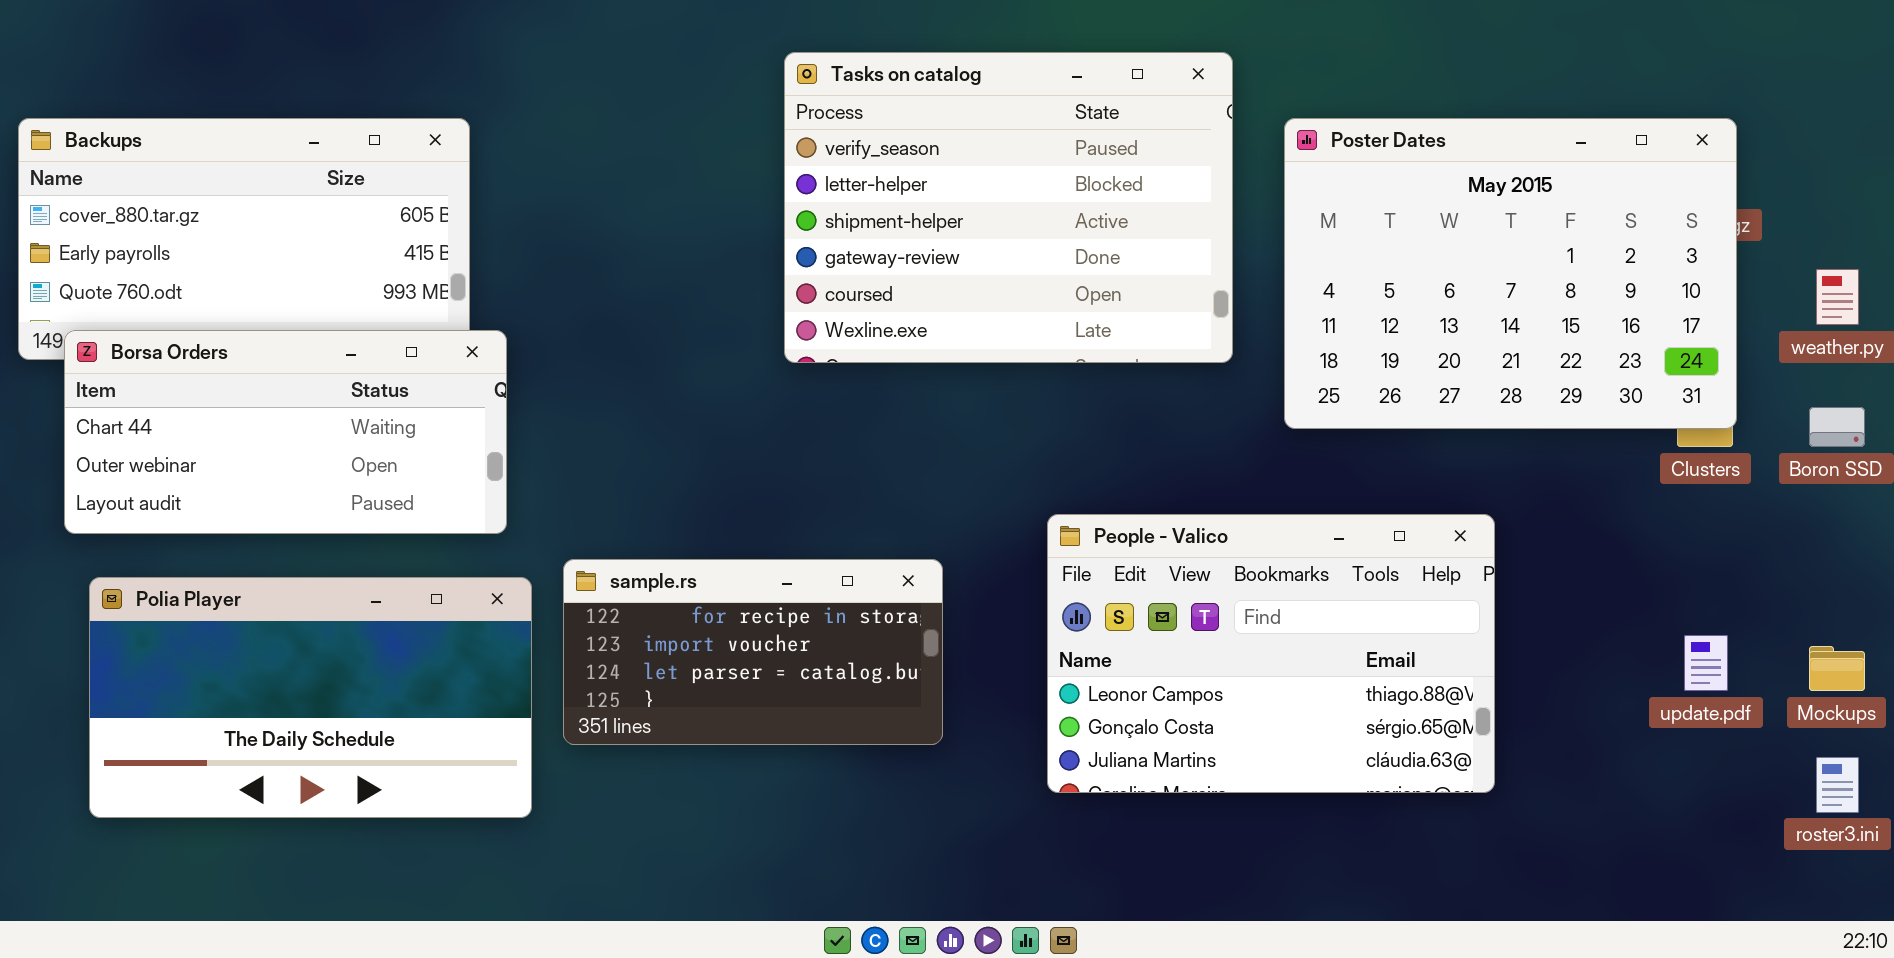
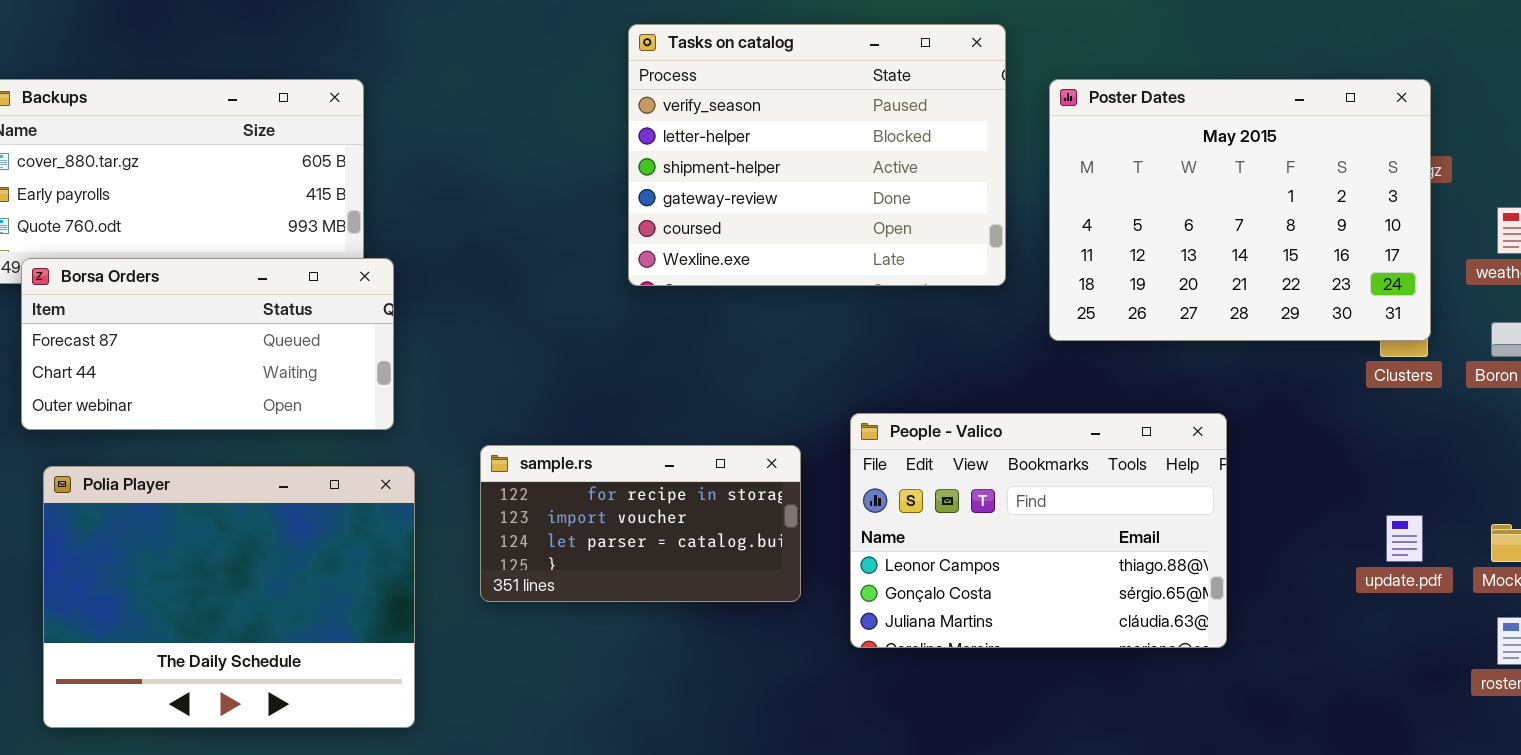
Borsa Orders: [64,330,507,534] -> [21,258,394,430], scrolled up 1 row
sample.rs: [563,559,943,745] -> [480,445,801,602], moved
Polia Player: [89,577,532,818] -> [43,466,415,728], resized

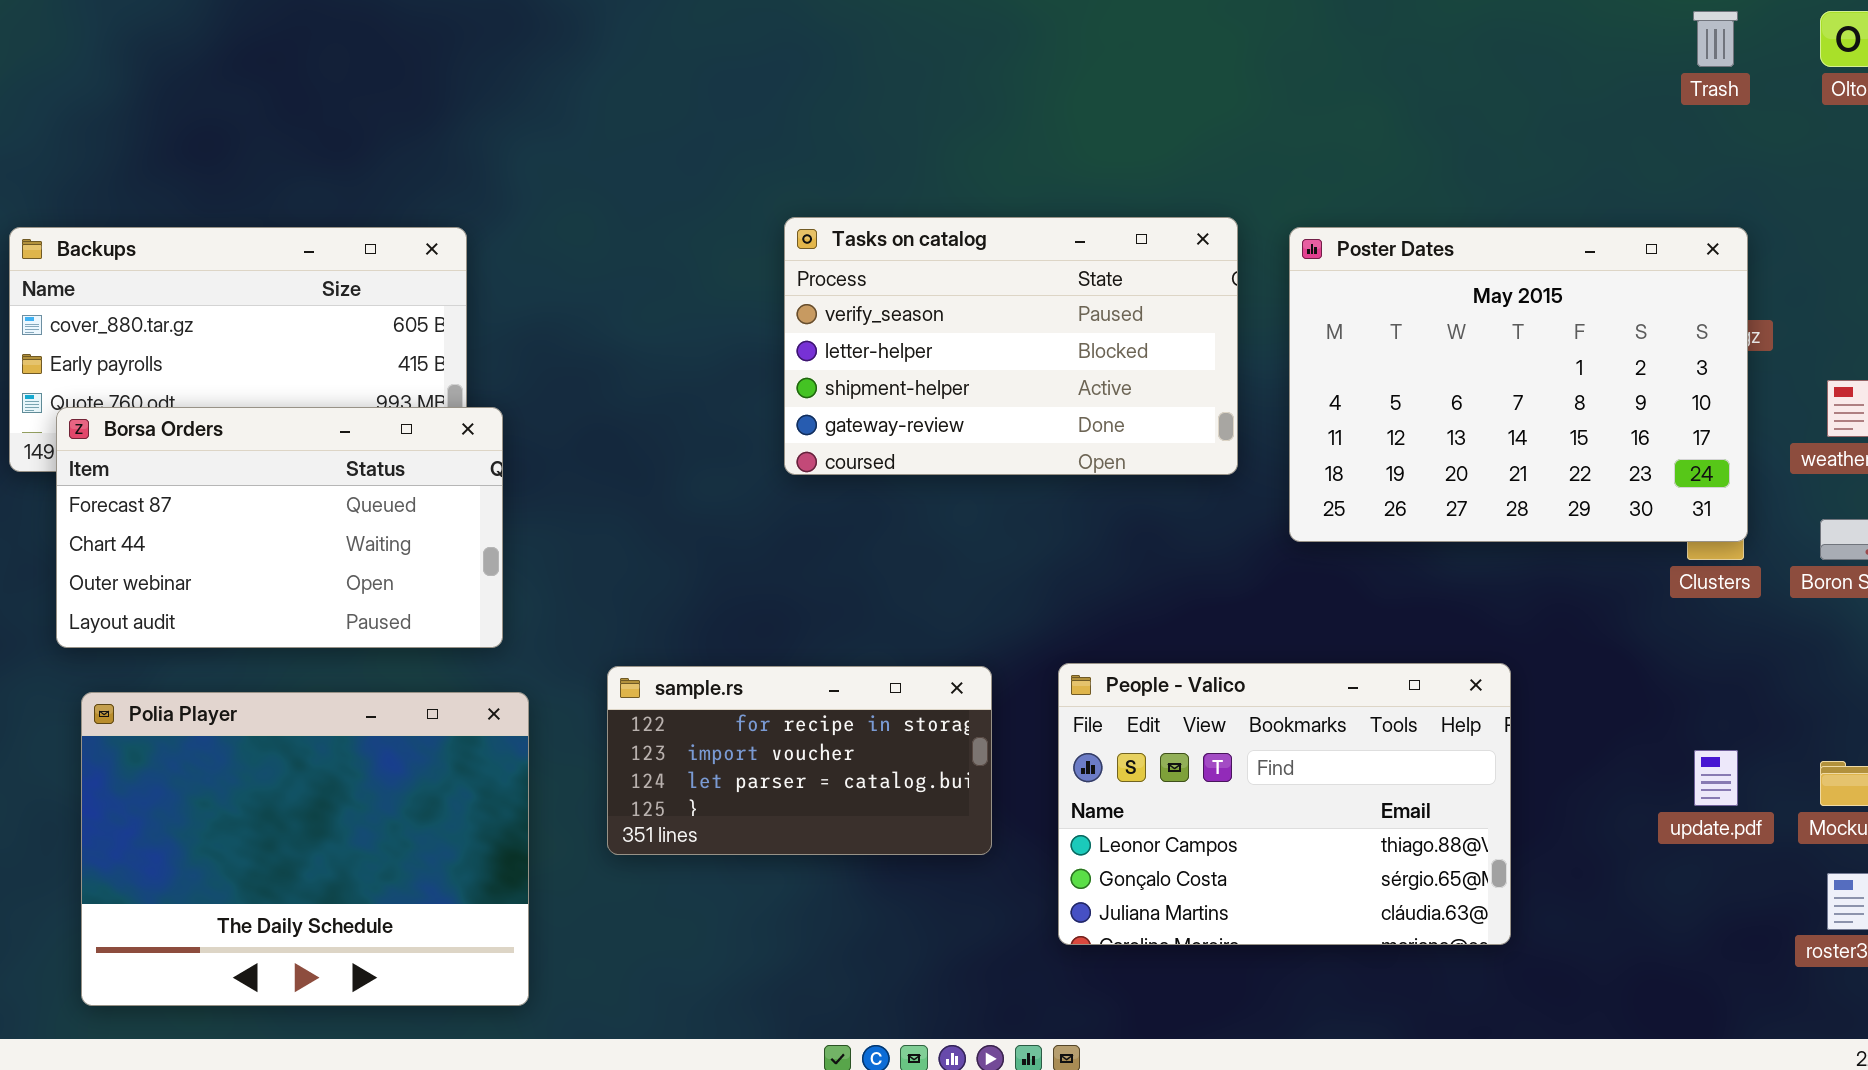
Tasks on catalog: [628,24,1006,286] -> [784,217,1238,475], resized
Borsa Orders: [21,258,394,430] -> [56,407,503,648], resized
People - Valico: [850,413,1227,648] -> [1058,663,1511,945], moved

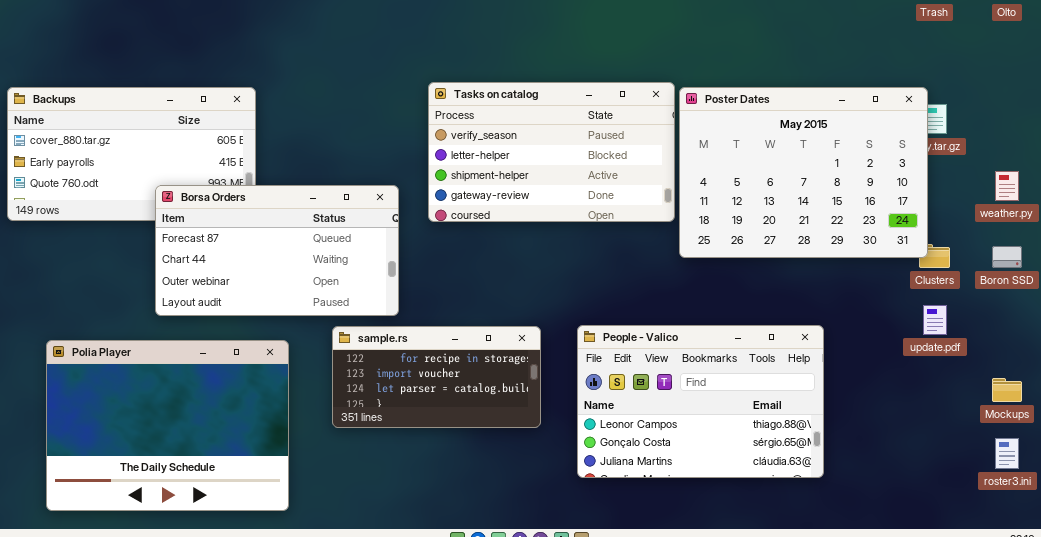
Poster Dates: [1289,227,1748,542] -> [679,87,928,258], moved
Borsa Orders: [56,407,503,648] -> [155,185,399,316], moved
update.pdf: [1694,750,1738,806] -> [923,305,947,335], moved

